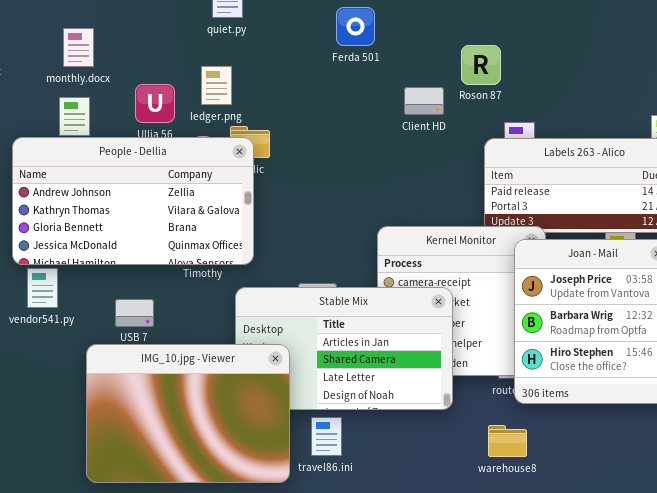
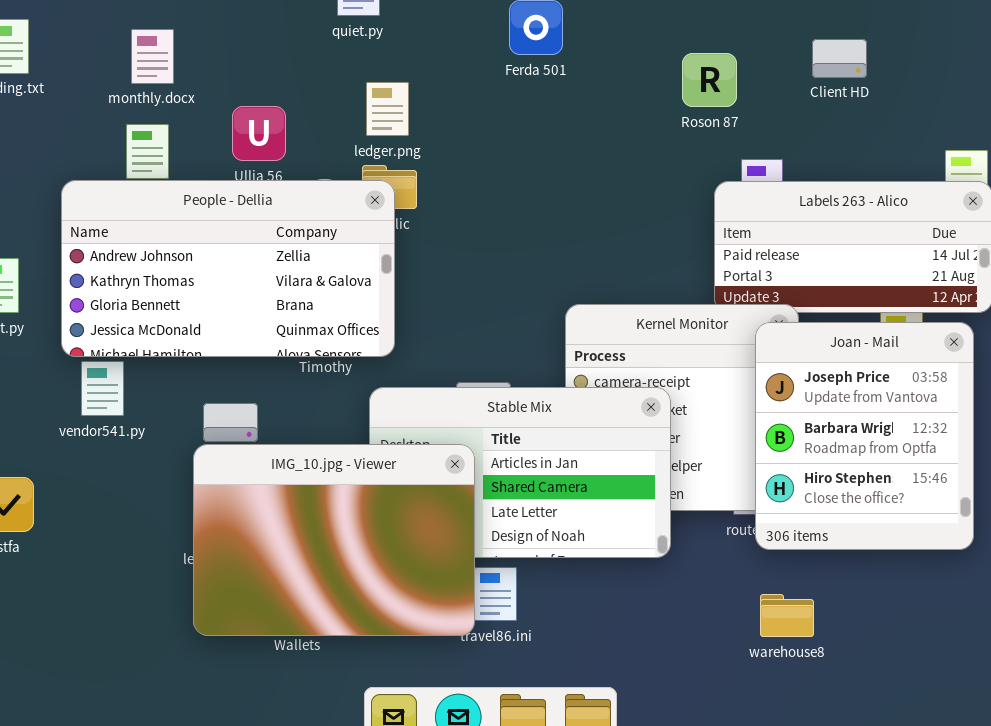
ledger.png: [201,66,232,105] -> [366,82,409,136], moved
Client HD: [404,87,444,115] -> [812,39,867,78], moved
IMG_10.jpg - Viewer: [86,344,290,483] -> [193,444,475,636], moved
warehouse8: [488,425,527,457] -> [760,594,814,637], moved

